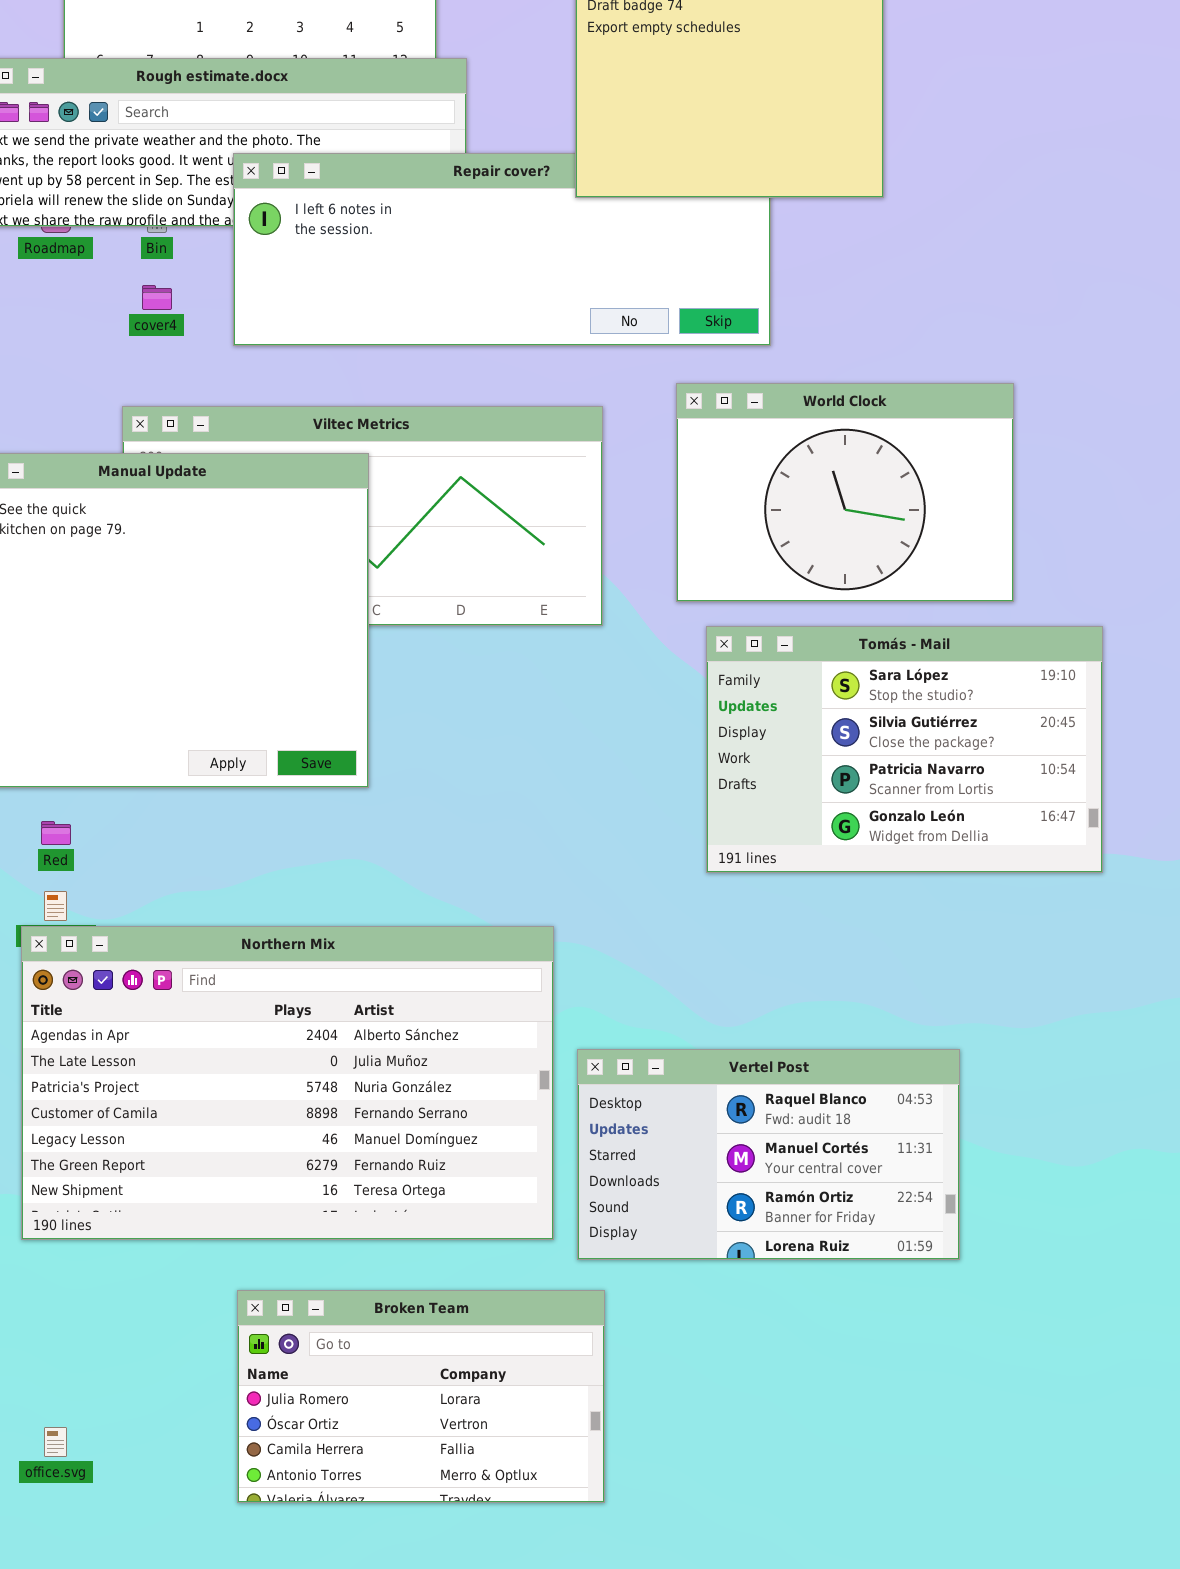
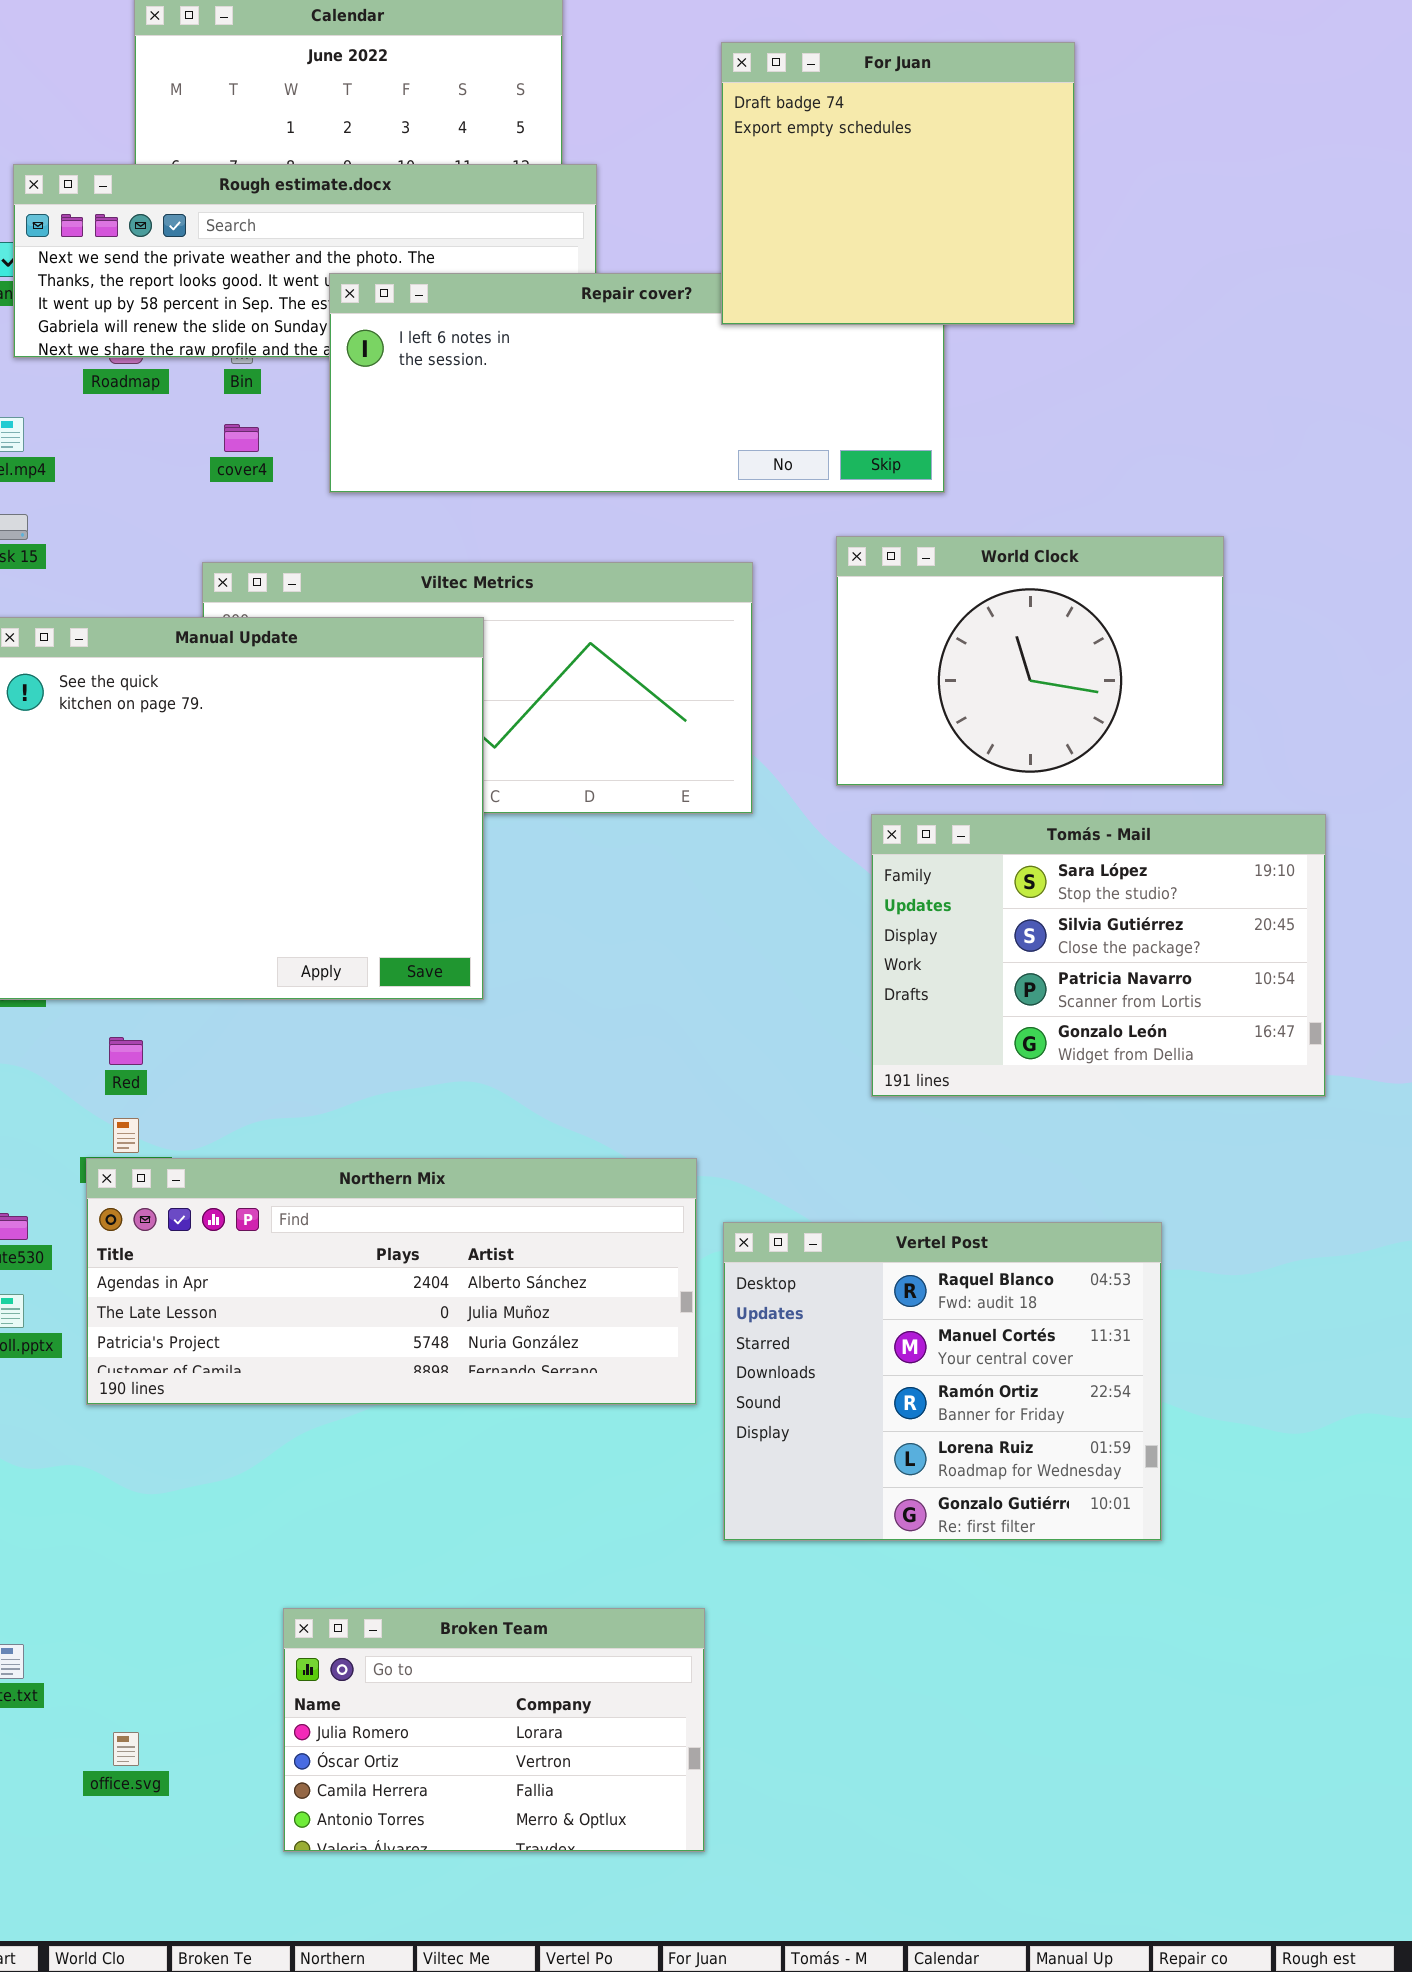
Northern Mix: [21,926,554,1240] -> [86,1158,697,1405], resized
Vertel Post: [577,1049,960,1260] -> [723,1222,1162,1541], resized
Broken Team: [237,1290,605,1503] -> [283,1608,705,1852], moved

